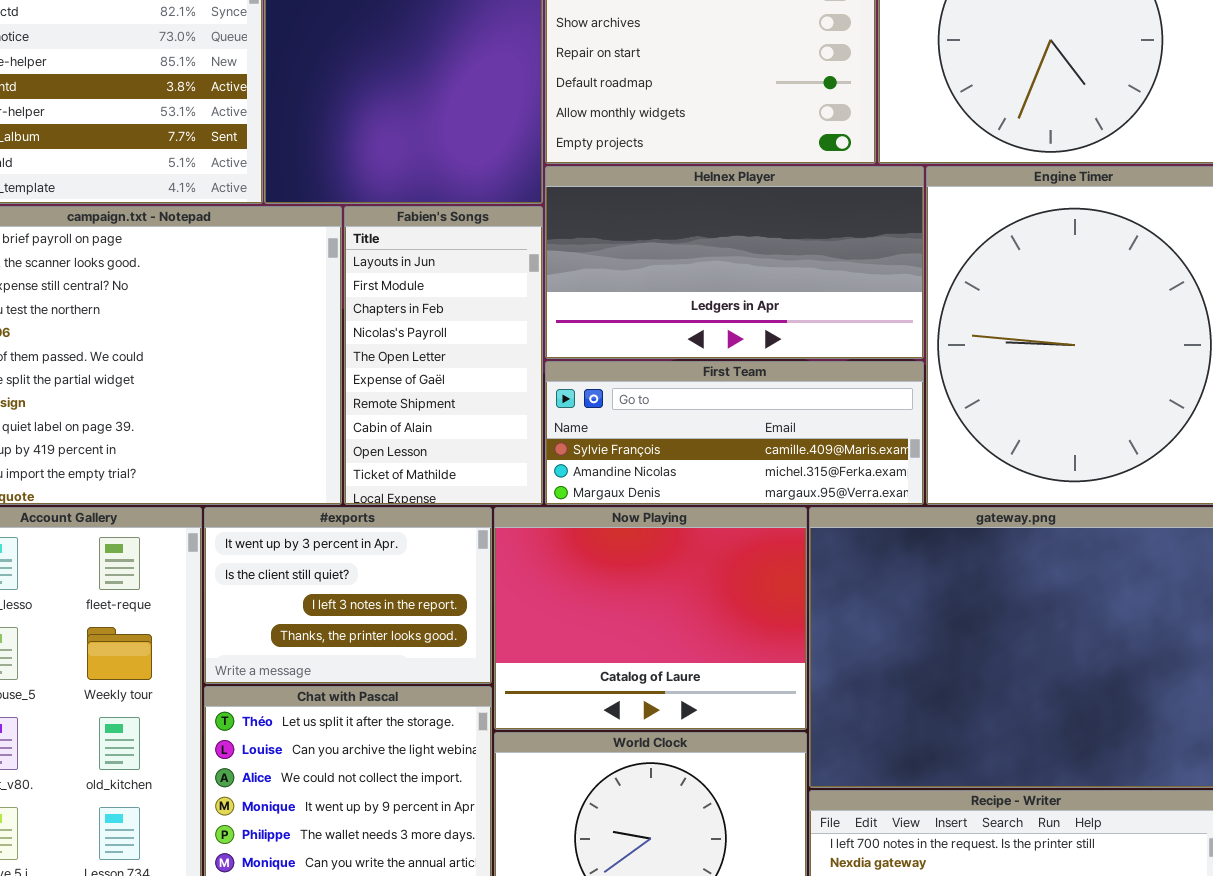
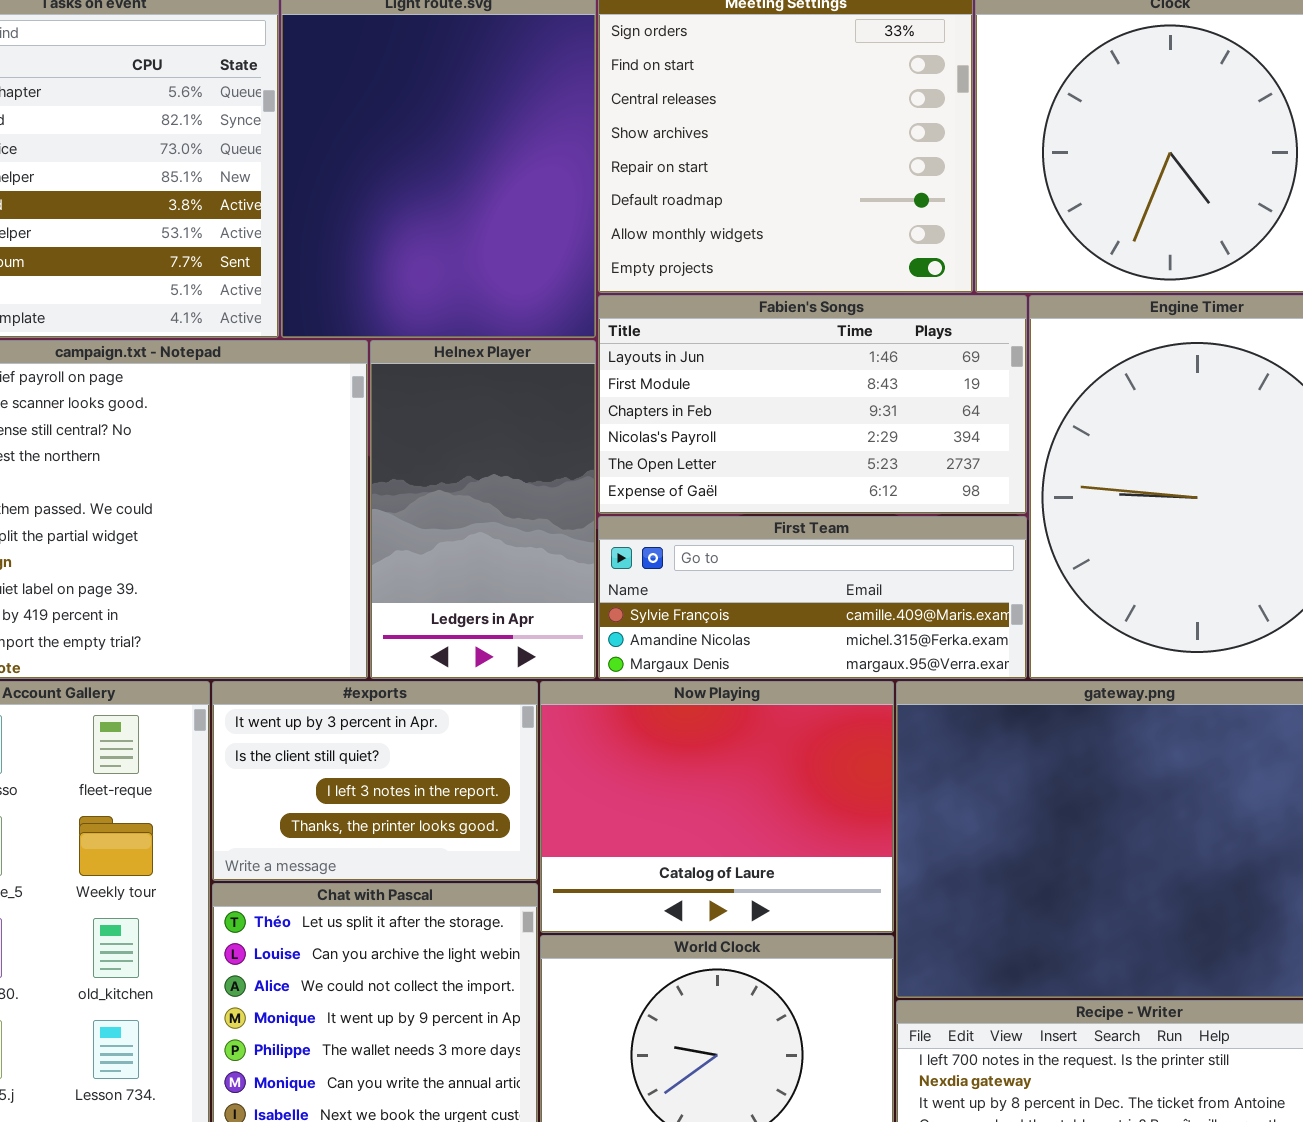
Helnex Player: [545,166,924,359] -> [370,340,596,679], moved, resized
Fabien's Songs: [344,206,543,505] -> [598,295,1027,514], moved, resized

